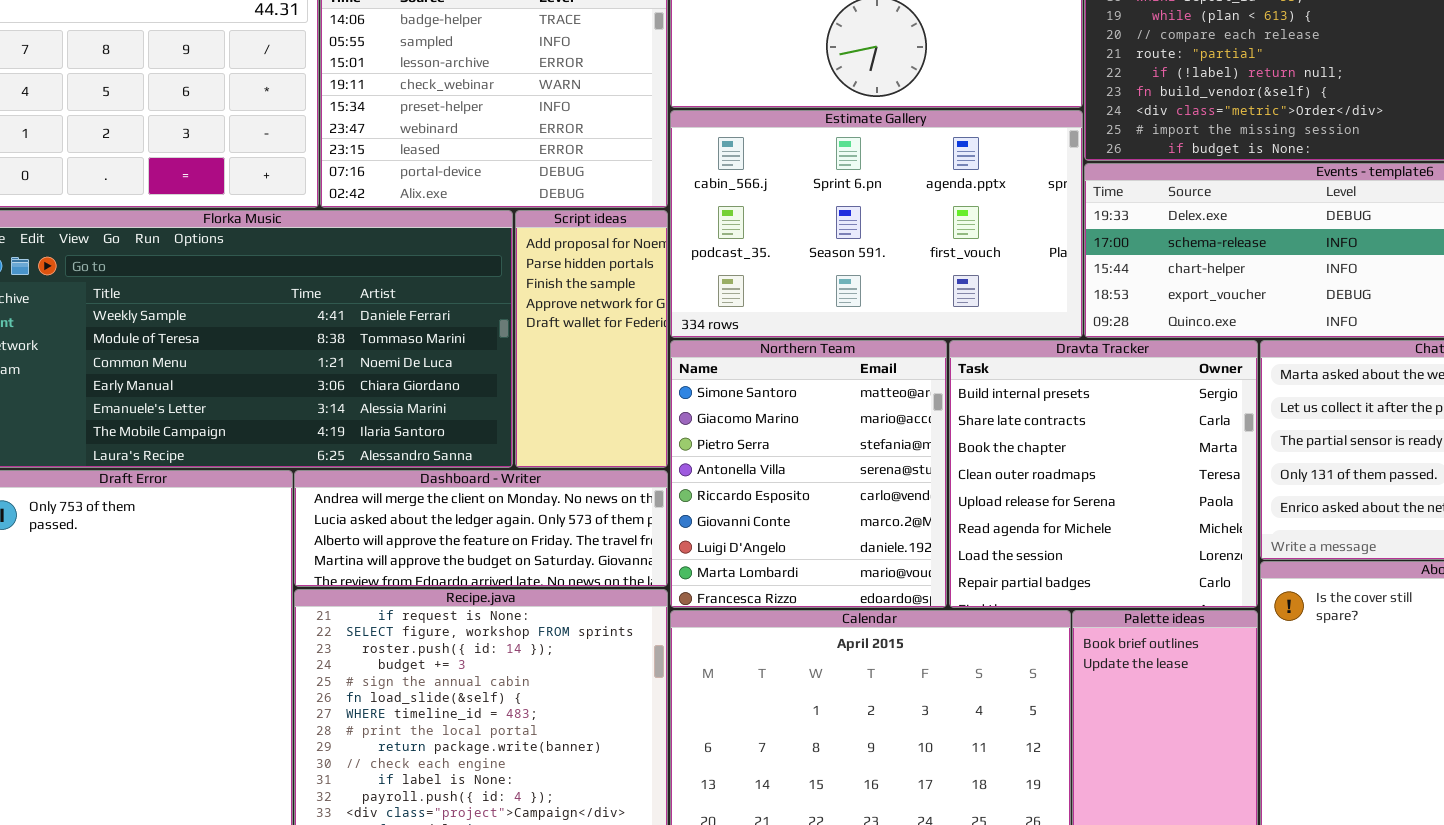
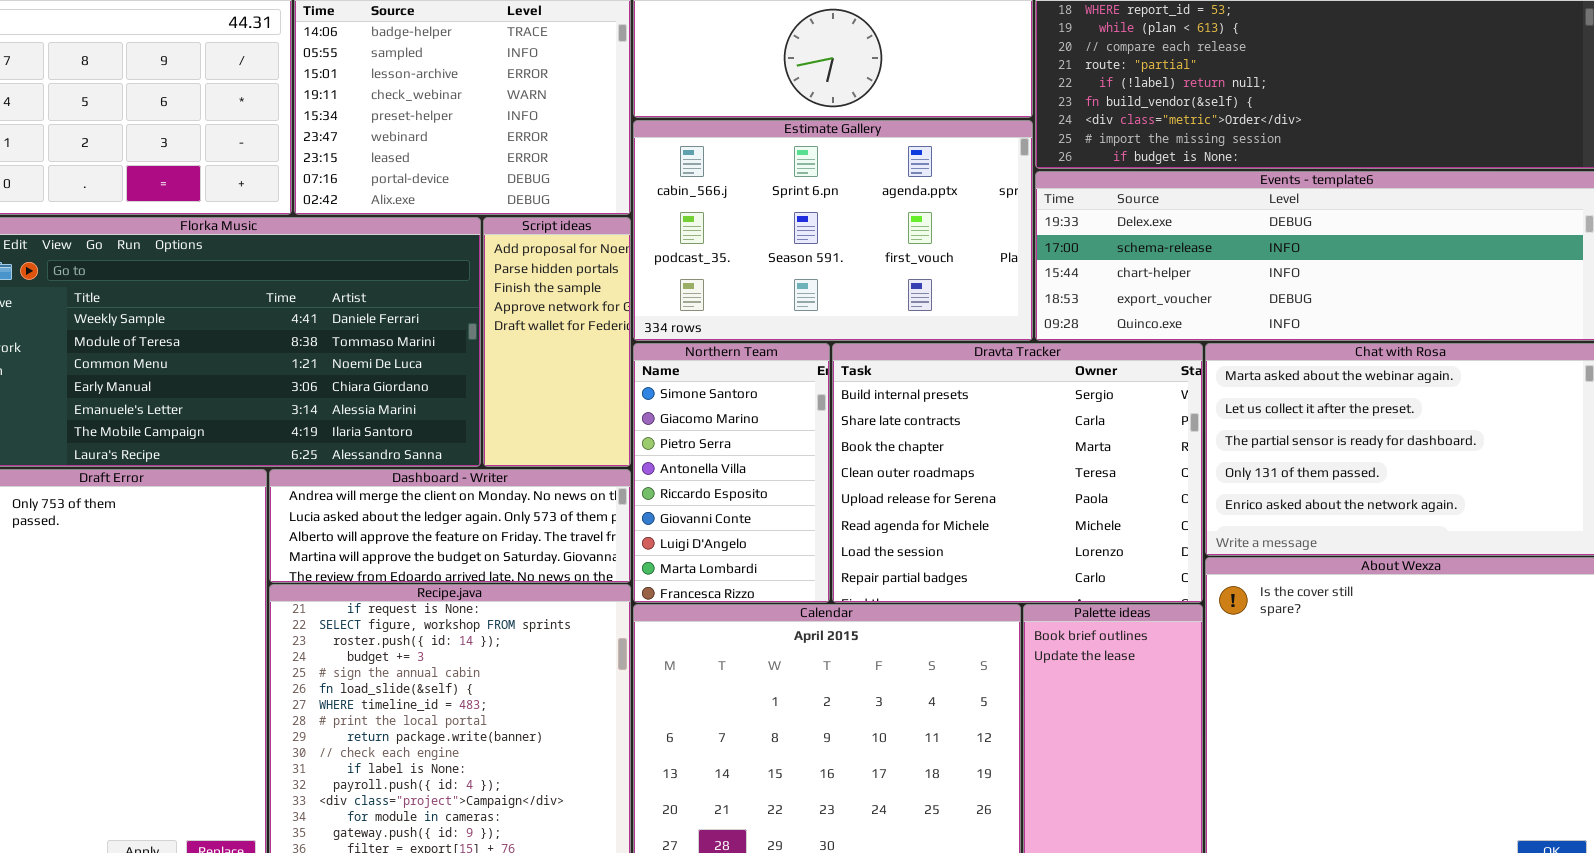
Northern Team: [670,340,947,608] -> [633,343,830,603], resized
Dravta Tracker: [949,340,1258,608] -> [832,343,1203,603], resized

